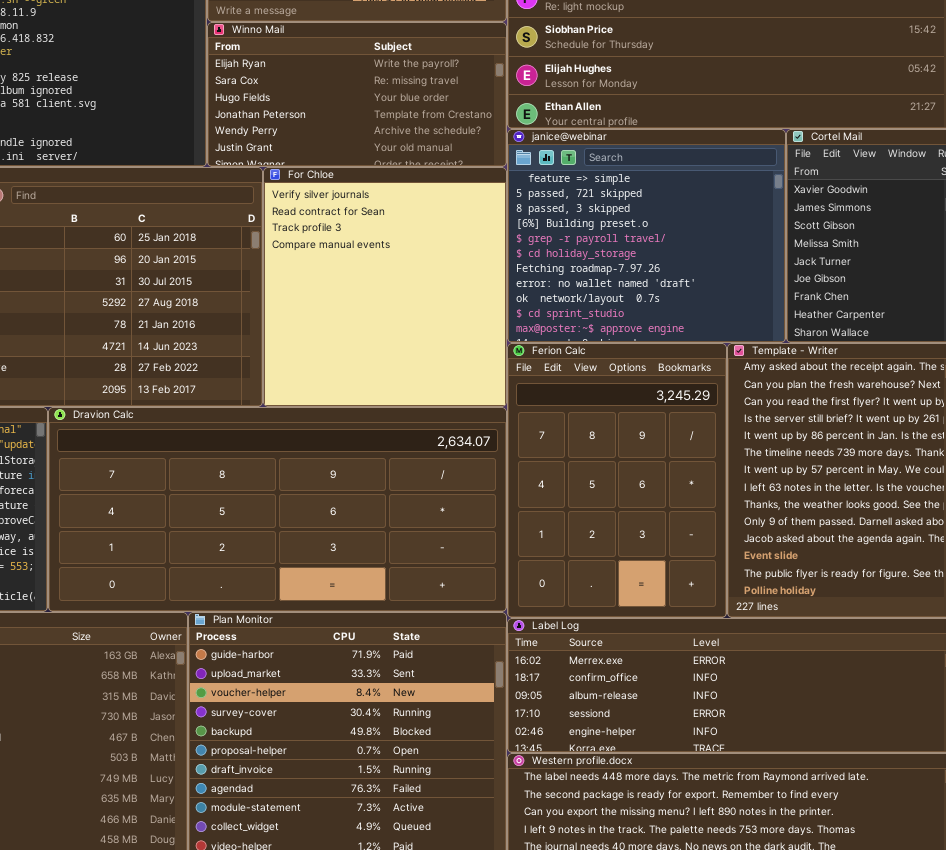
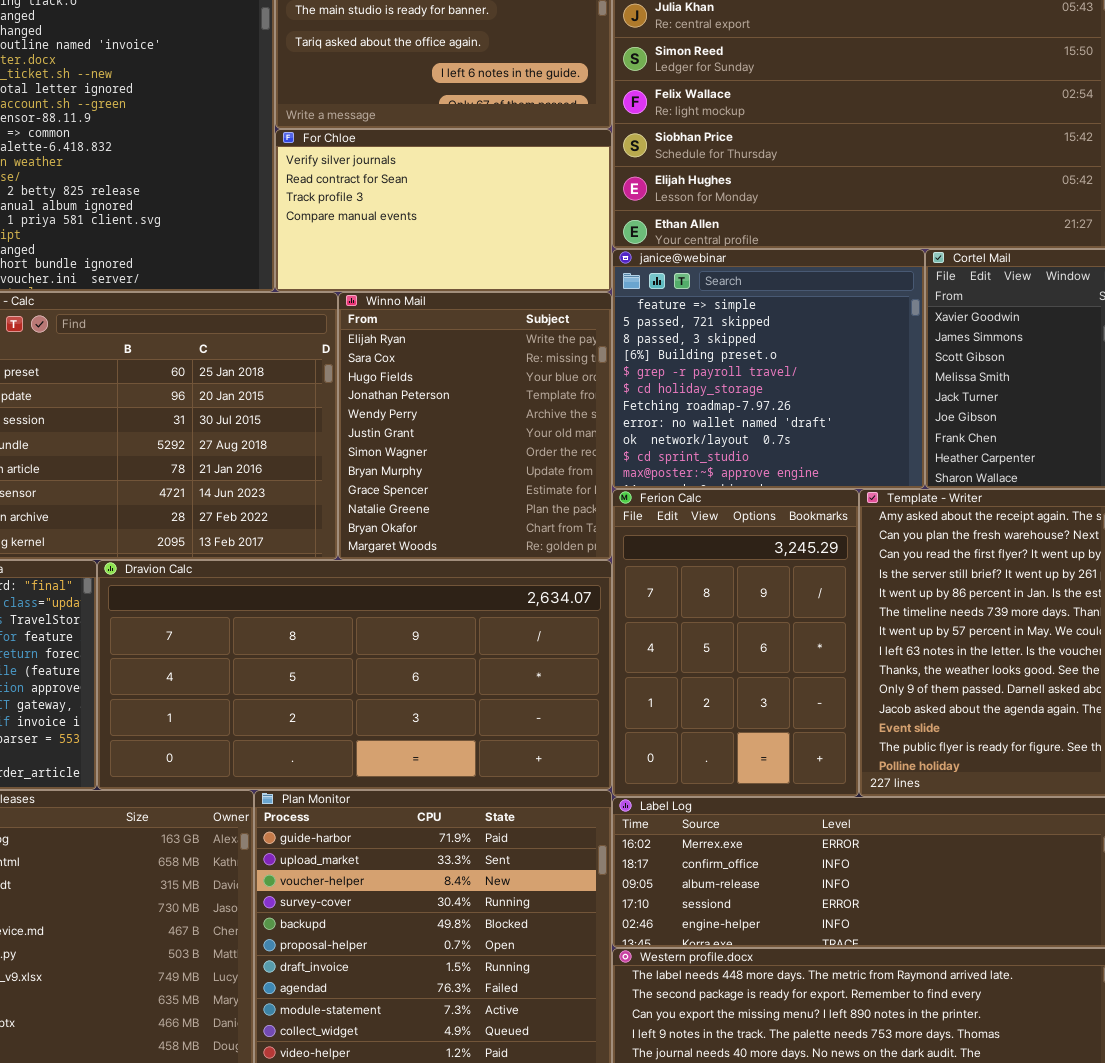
Winno Mail: [207,22,507,167] -> [338,292,612,560], moved, resized
For Chloe: [263,167,507,407] -> [275,129,612,292], moved, resized

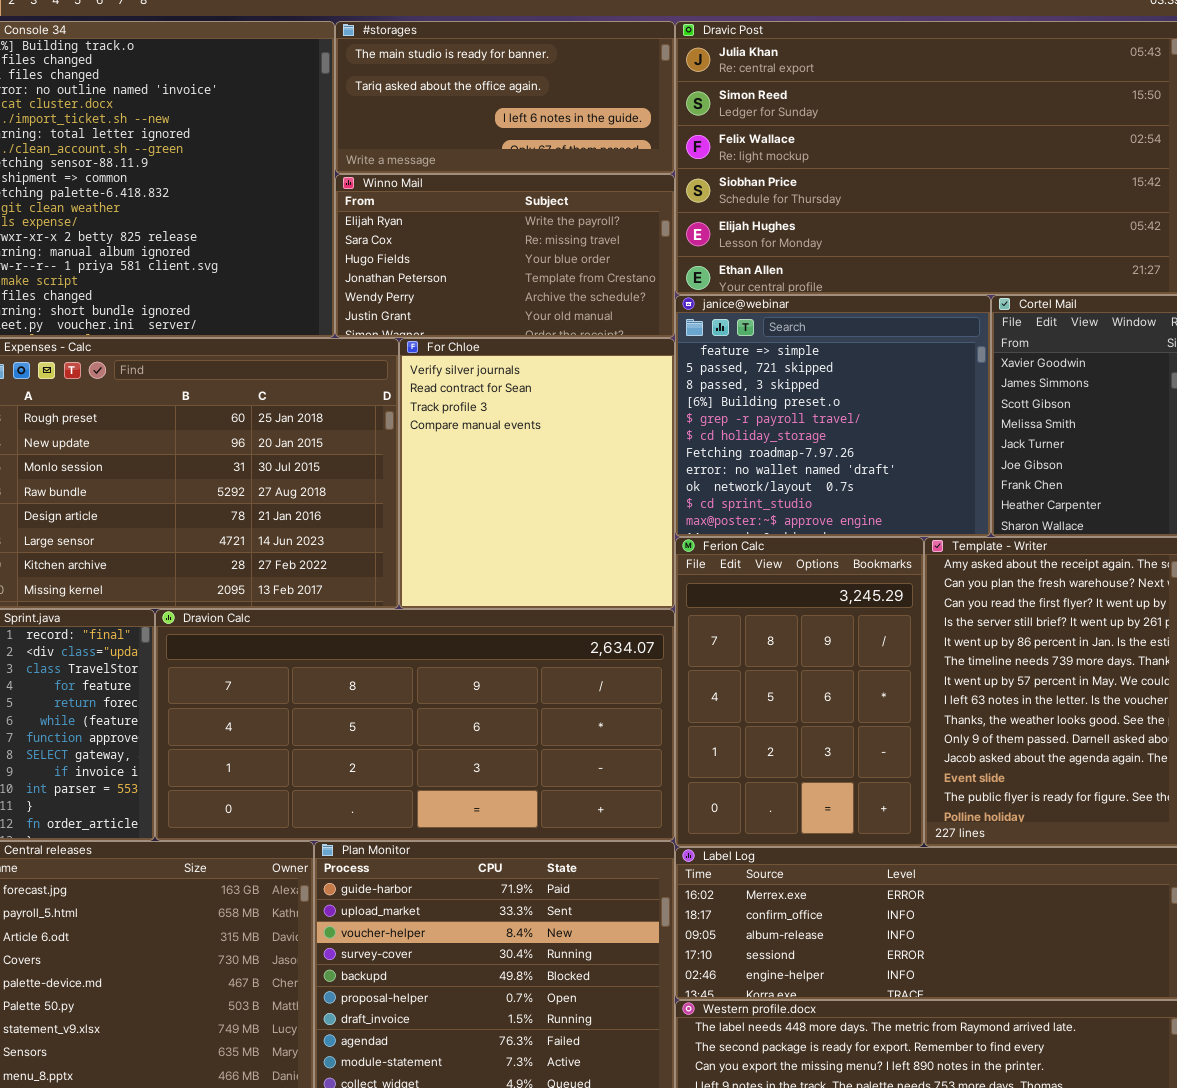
For Chloe: [275,129,612,292] -> [399,338,675,609], moved, resized
Winno Mail: [338,292,612,560] -> [335,174,675,338], moved, resized

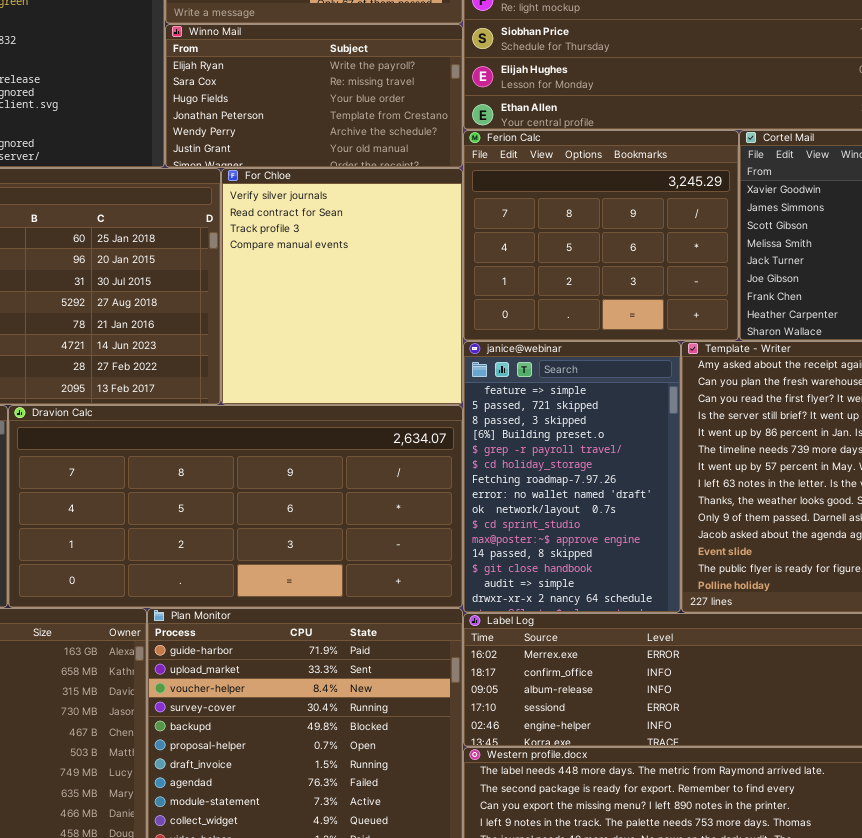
janice@webinar: [675,295,991,537] -> [463,341,681,613], moved, resized
Ferion Calc: [675,537,924,847] -> [463,130,739,341], moved, resized

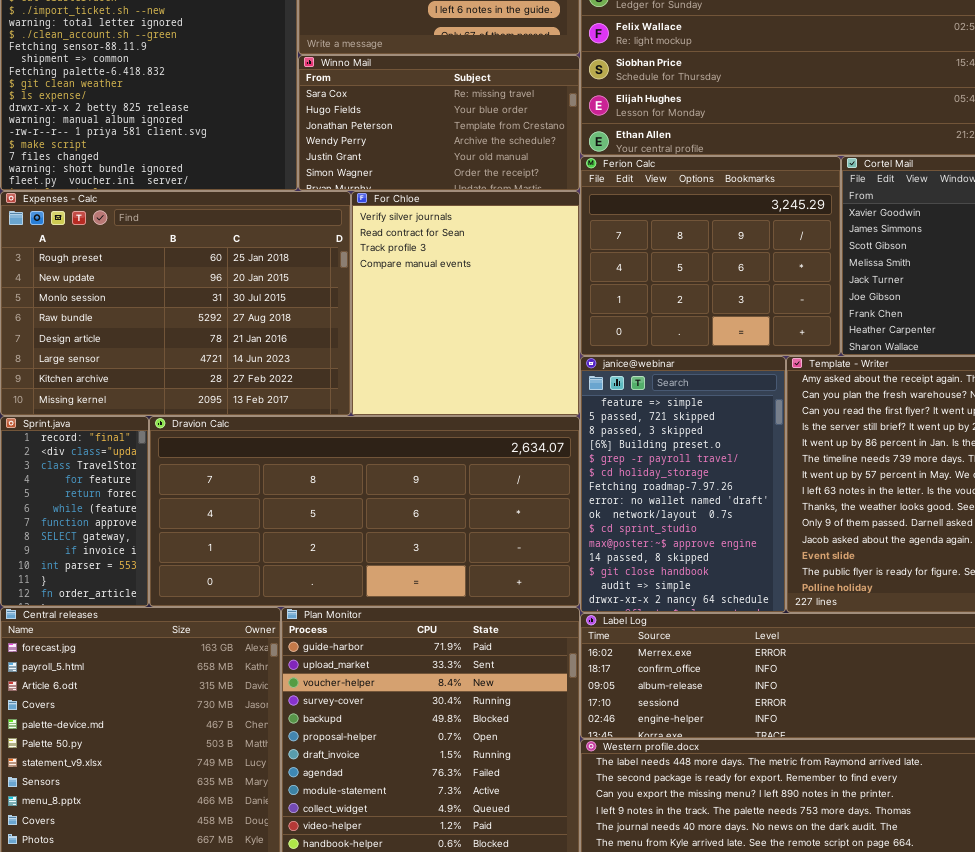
Winno Mail: [165,24,463,168] -> [298,55,580,191], scrolled down 1 row

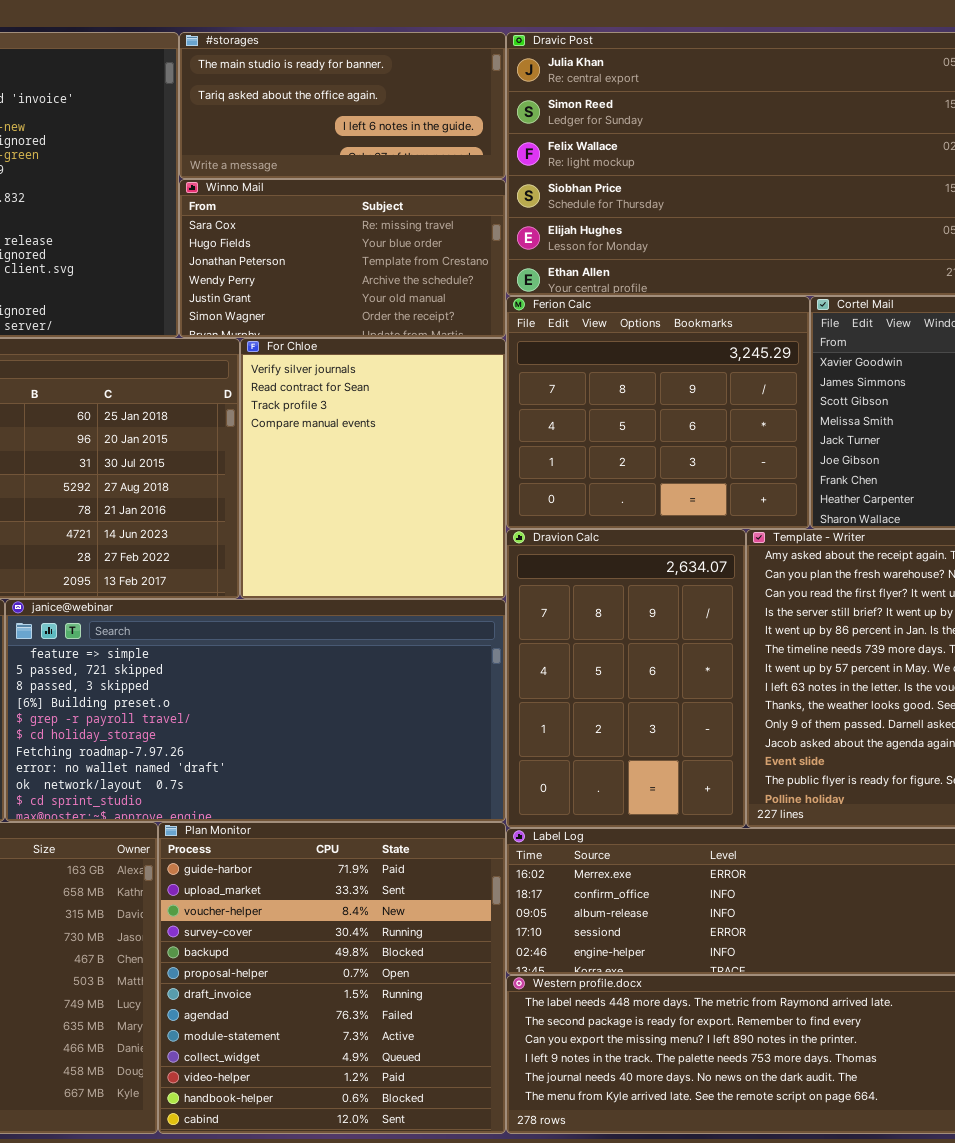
janice@webinar: [580,356,786,613] -> [5,599,506,822], moved, resized
Dravion Calc: [149,416,580,607] -> [506,529,746,828], moved, resized

